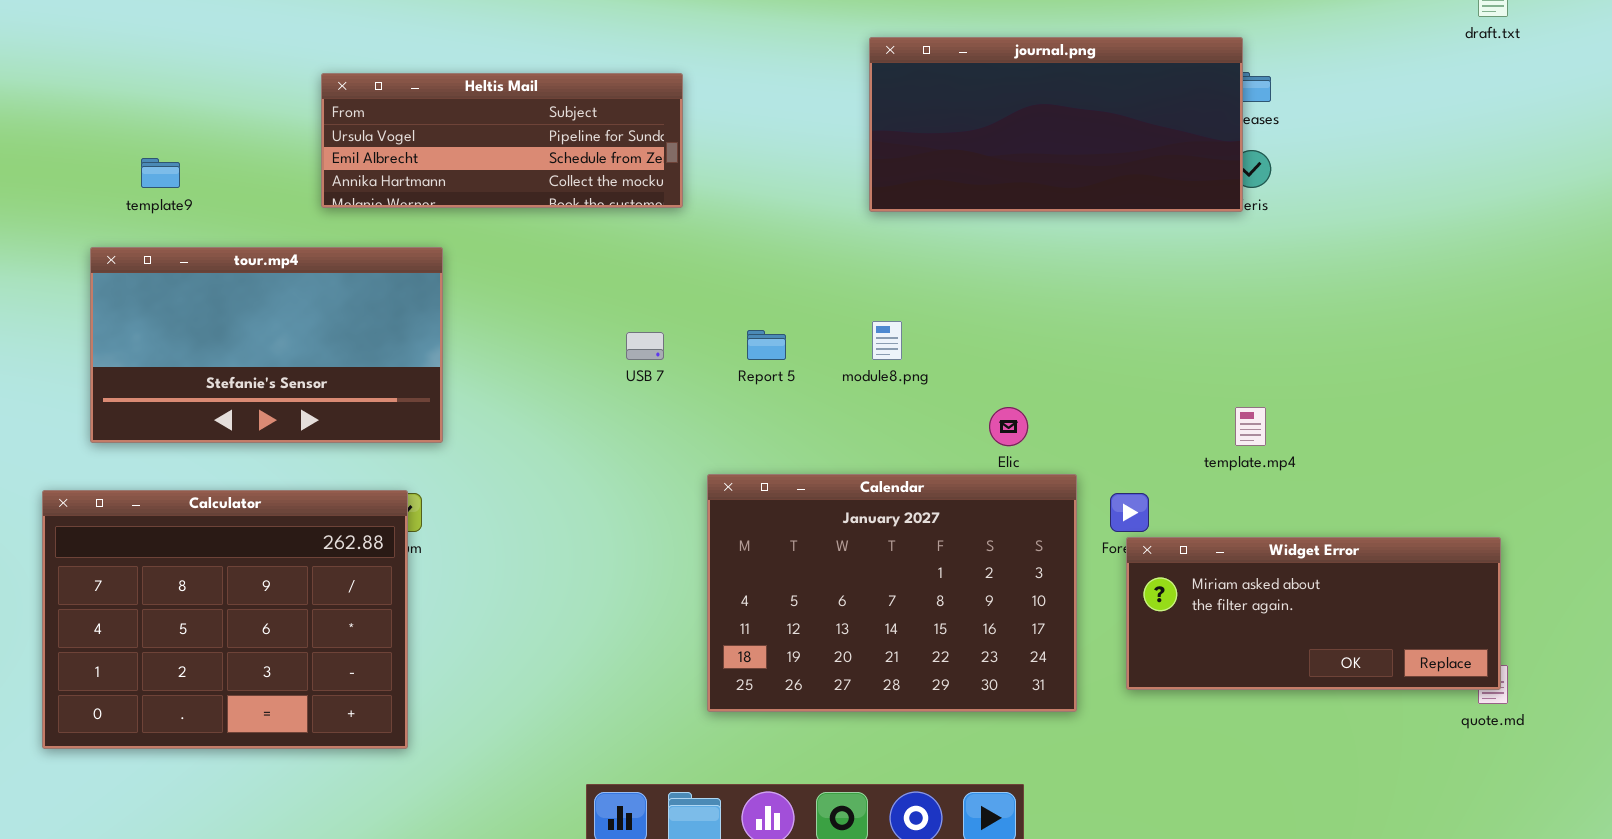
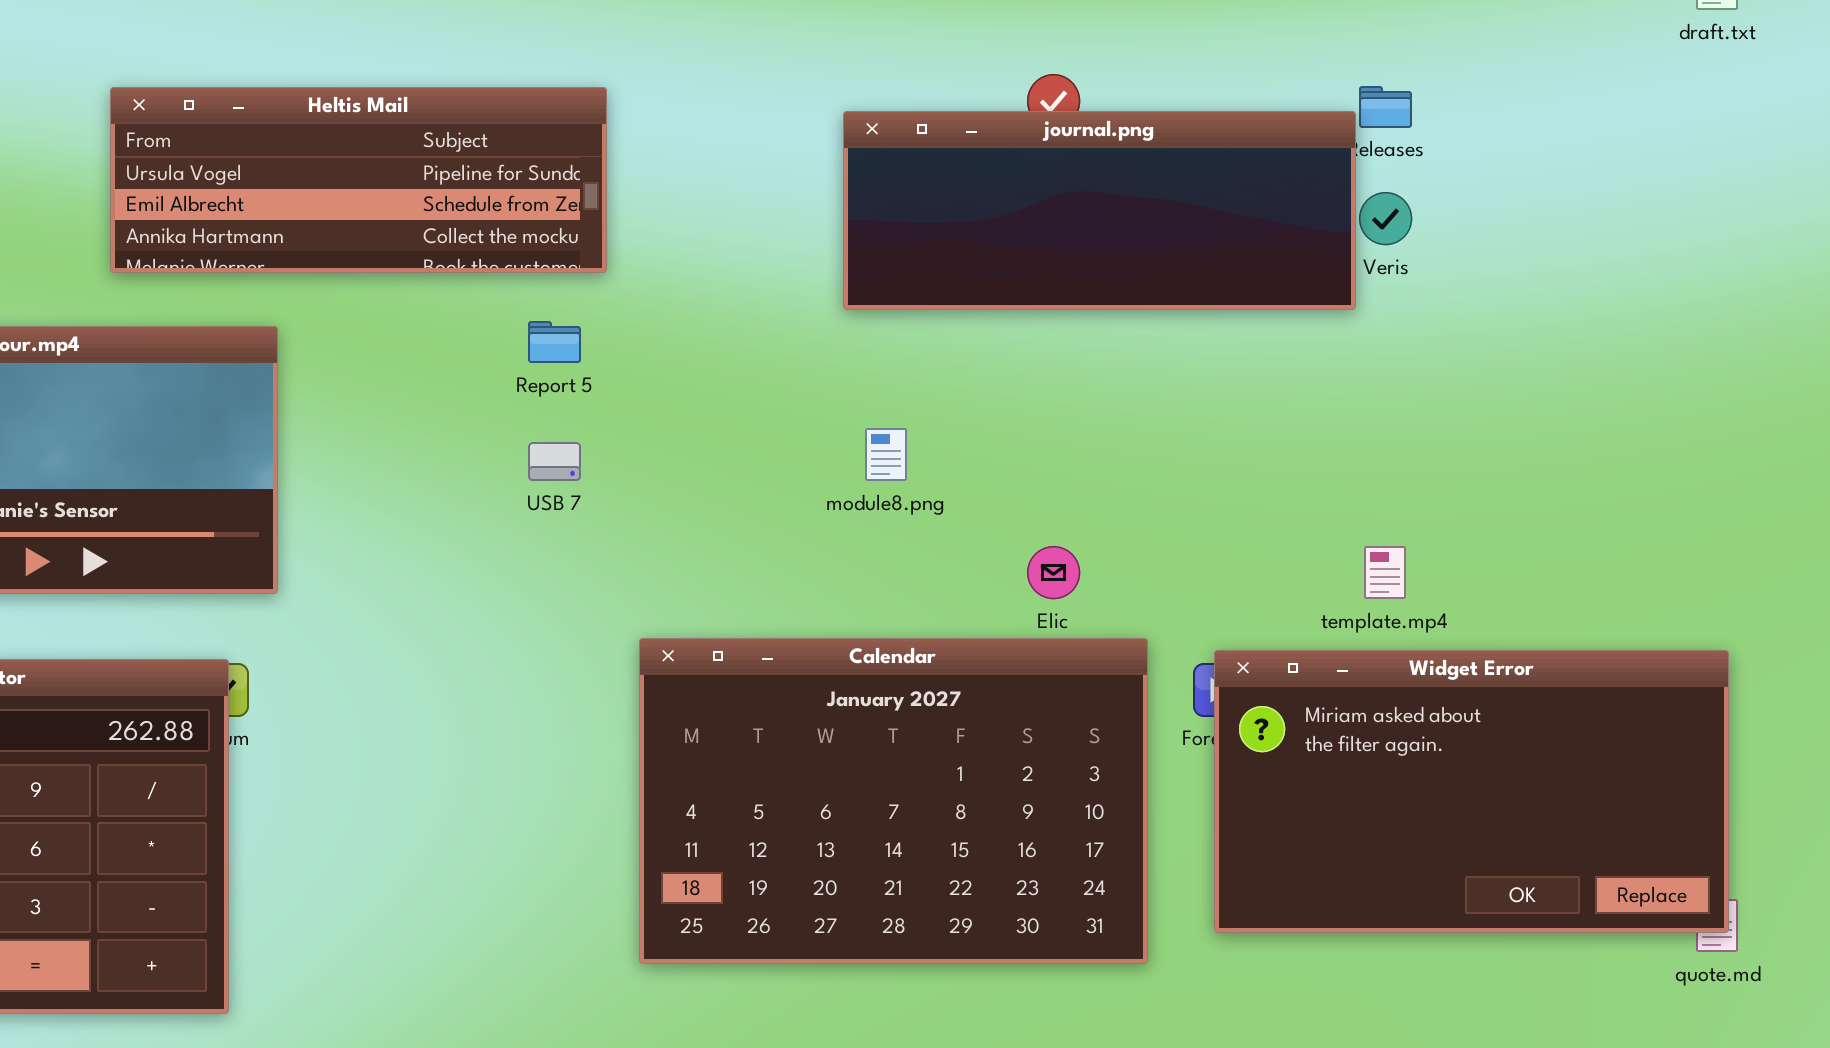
journal.png: [869,37,1243,212] -> [843,111,1356,310], moved, resized
Report 5: [747,330,786,360] -> [528,321,581,363], moved
Widget Error: [1126,537,1501,690] -> [1214,650,1729,933], resized

